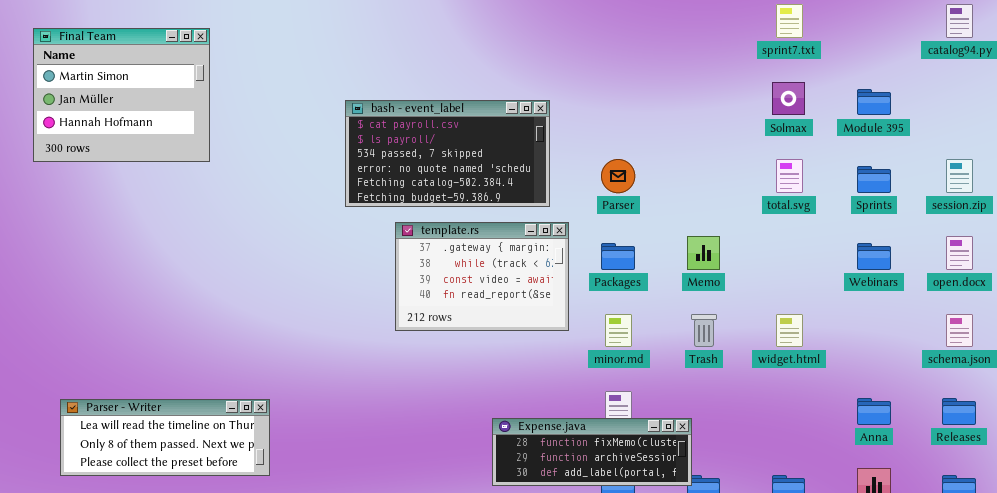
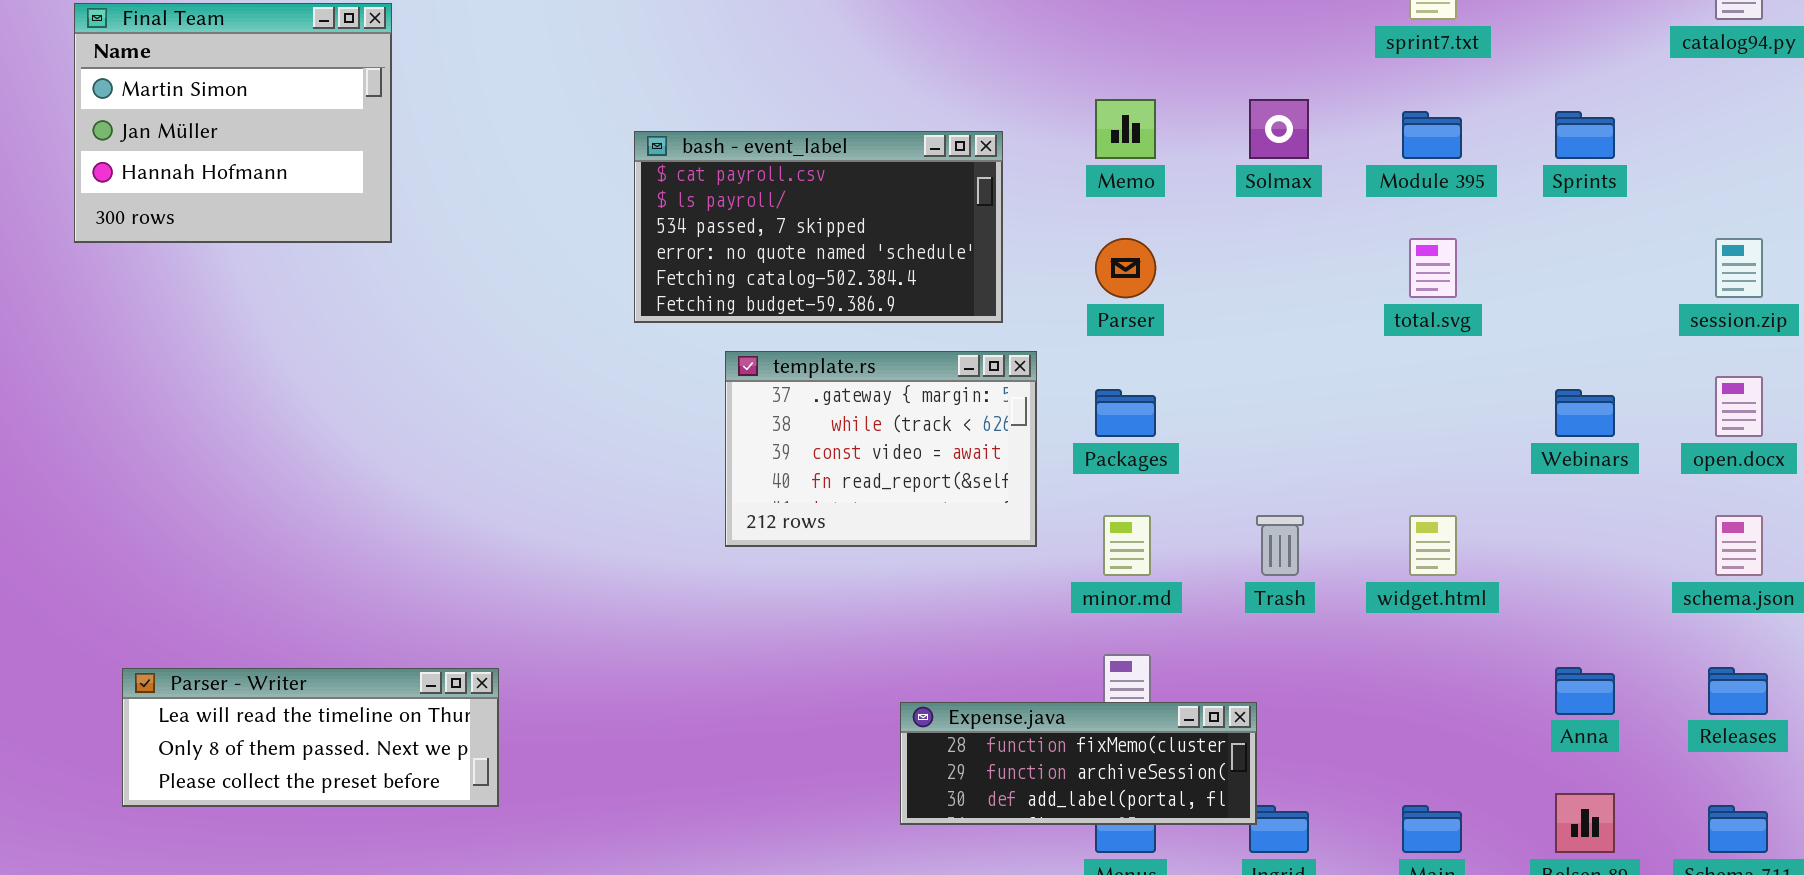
Solmax: [772,82,805,115] -> [1249,99,1309,159], moved
Module 395: [857,89,891,115] -> [1402,111,1462,159], moved
Sprints: [857,166,891,193] -> [1555,111,1615,159], moved
Memo: [687,236,720,270] -> [1095,99,1156,159], moved

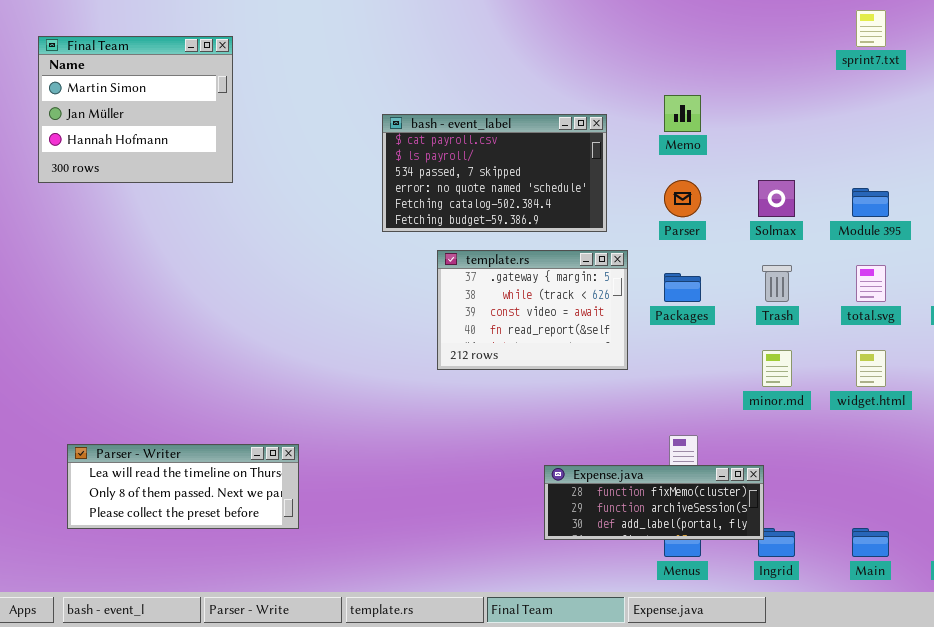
Solmax: [1249,99,1309,159] -> [758,180,795,217], moved
Module 395: [1402,111,1462,159] -> [852,188,889,217], moved
total.svg: [1409,238,1457,298] -> [856,265,886,302], moved
minor.md: [1103,515,1151,576] -> [762,350,792,387], moved
Trash: [1256,515,1304,576] -> [762,265,792,302], moved

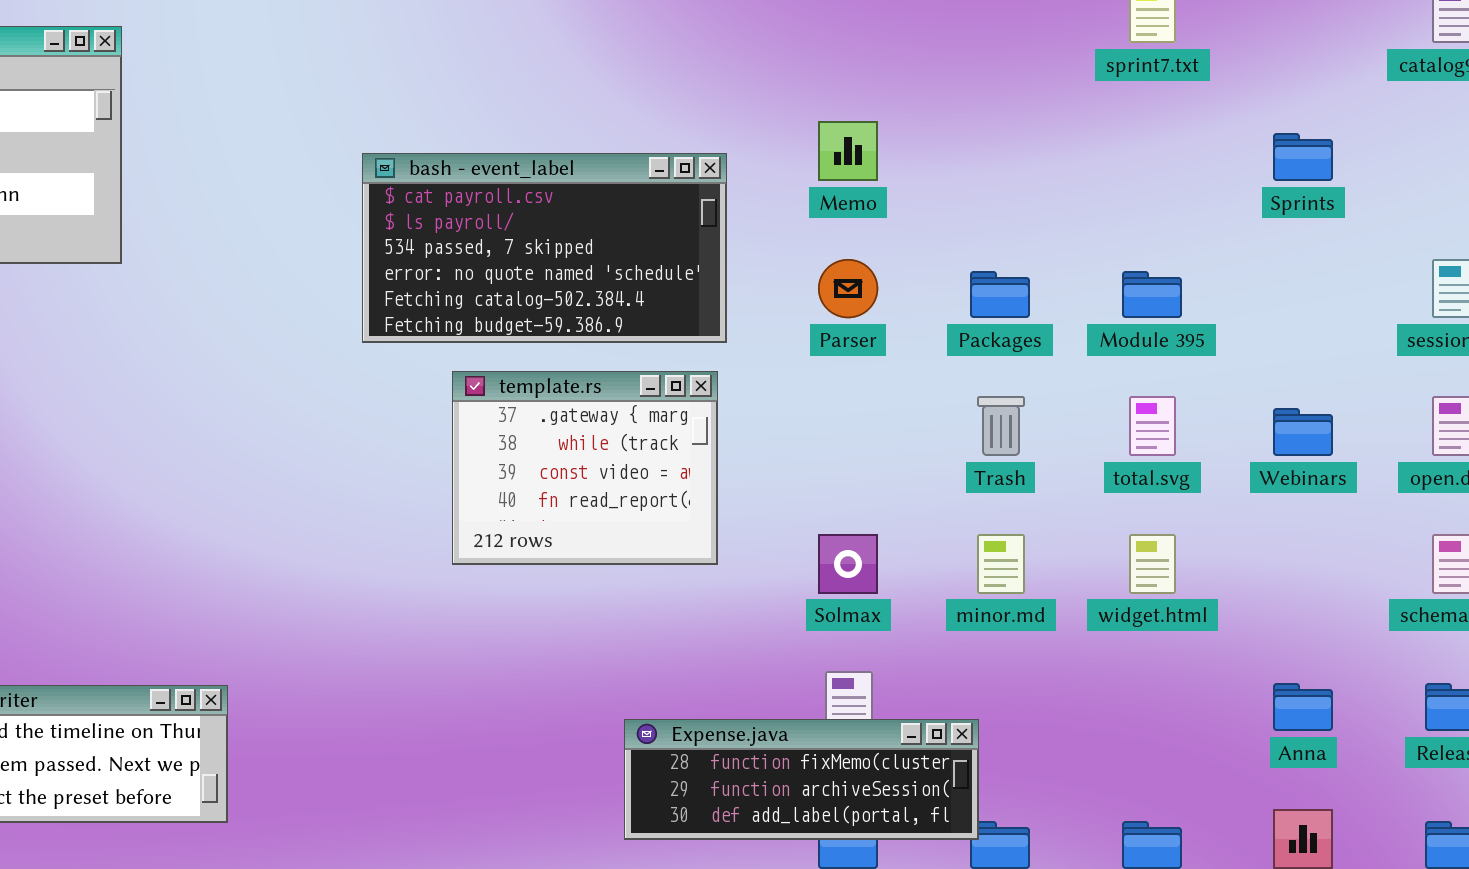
Solmax: [758,180,795,217] -> [818,534,878,594], moved
template.rs: [437,250,628,370] -> [452,371,718,565], resized
Packages: [664,273,701,302] -> [970,271,1030,318], moved

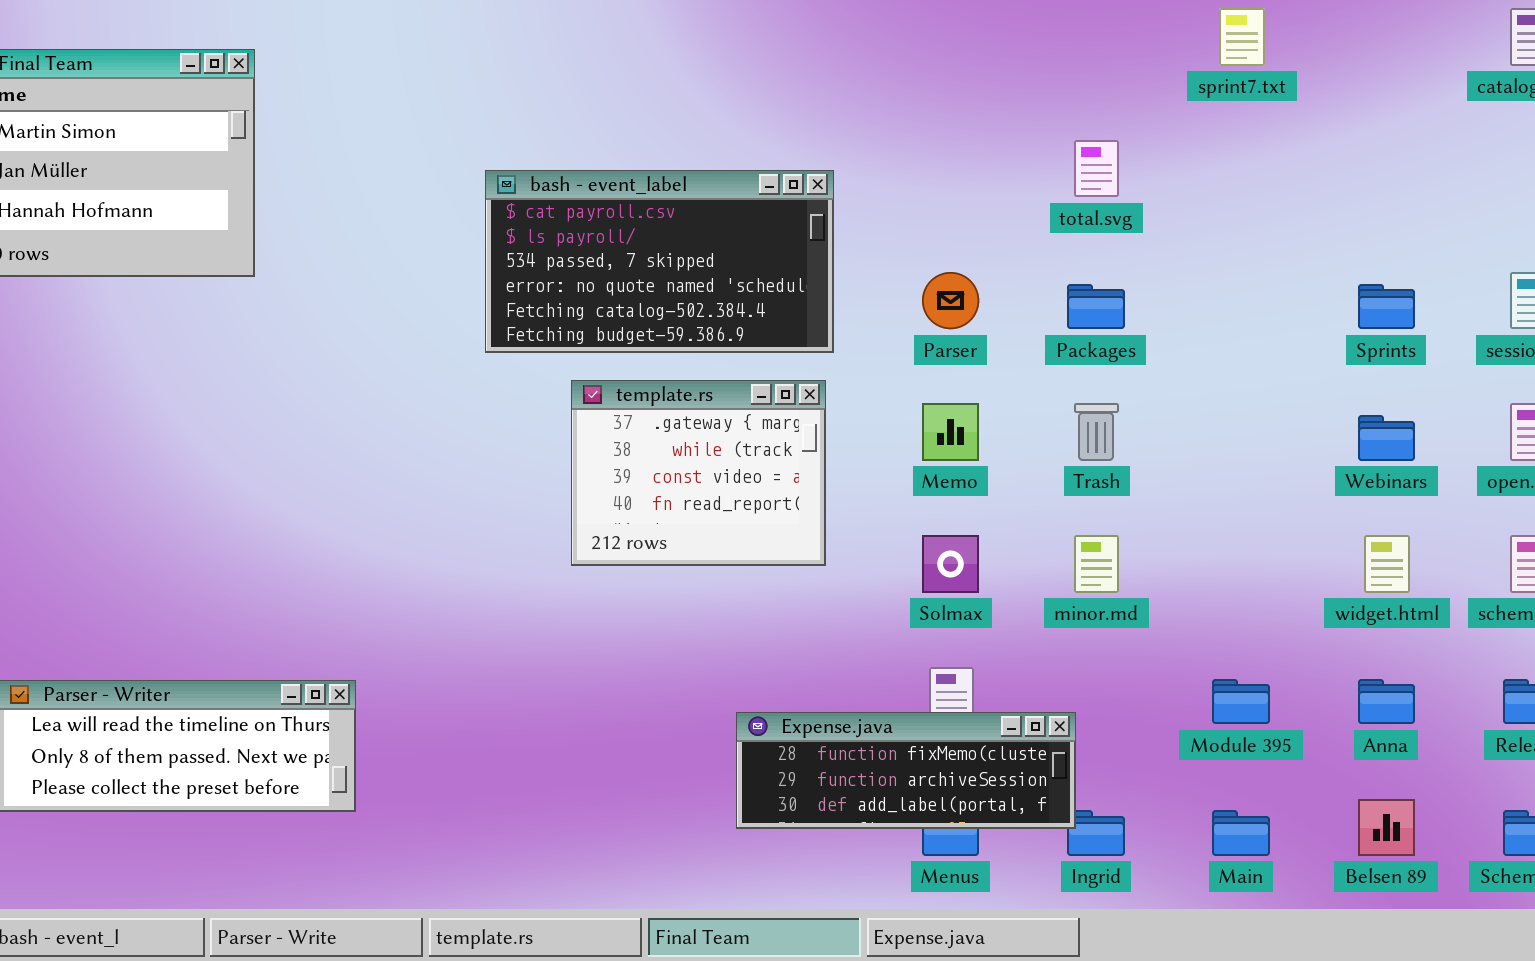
Memo: [818,121,878,181] -> [922,403,979,461], moved
Sprints: [1273,133,1333,181] -> [1358,284,1415,329], moved
Module 395: [1122,271,1182,318] -> [1212,679,1270,724], moved
total.svg: [1129,396,1176,456] -> [1074,140,1119,197], moved
widget.html: [1129,534,1176,594] -> [1364,535,1410,593], moved

